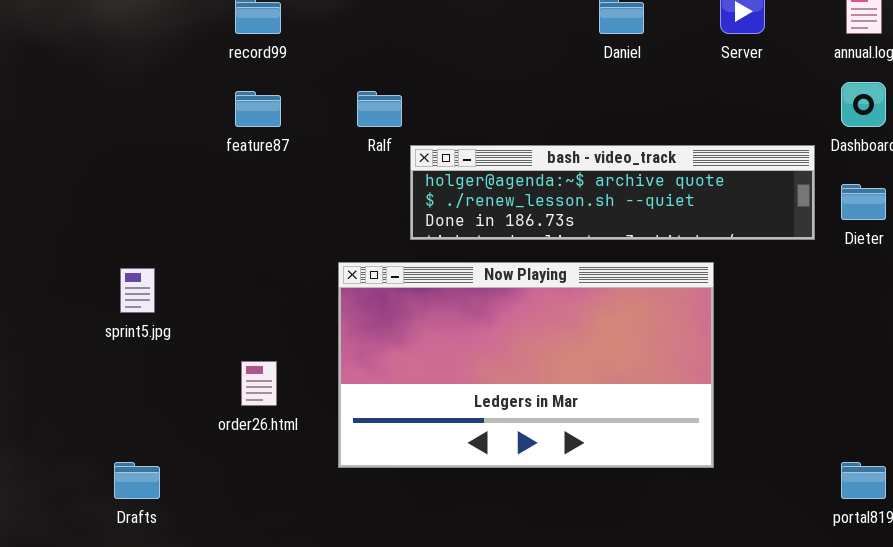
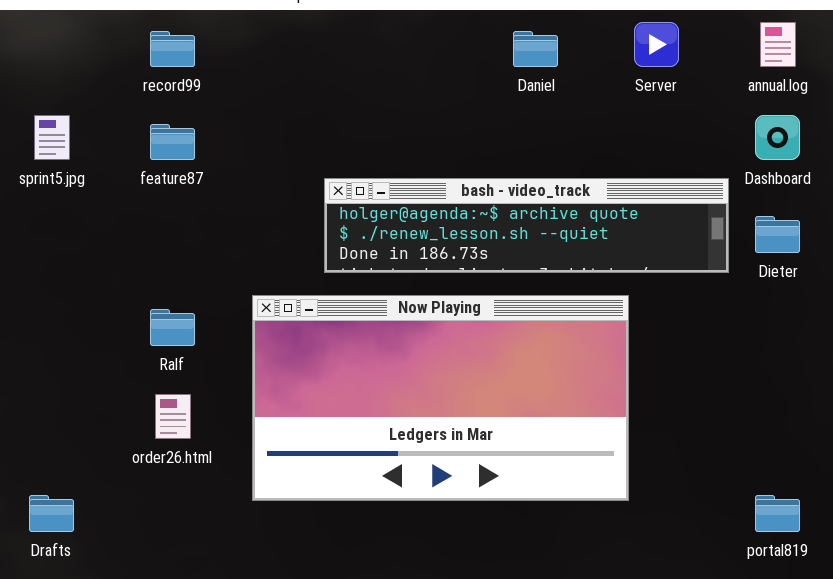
Ralf: [357,91,402,127] -> [150,309,195,346], moved
sprint5.jpg: [120,268,155,313] -> [34,115,70,160], moved

